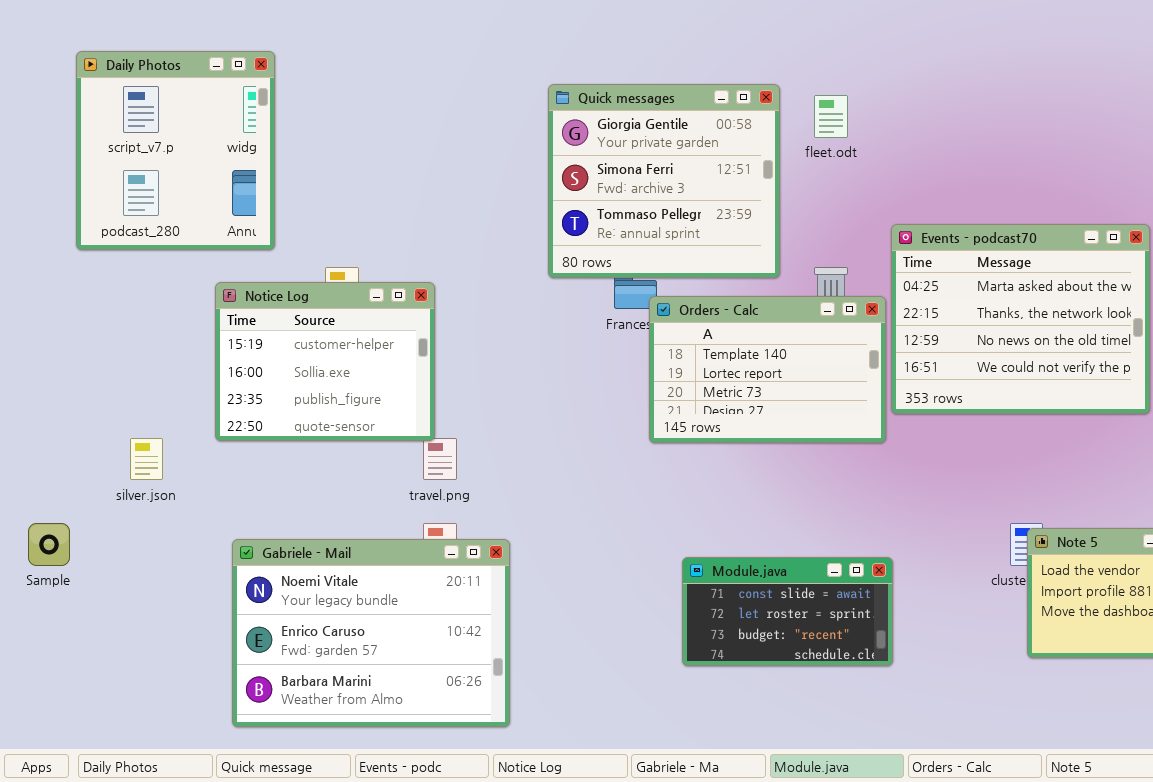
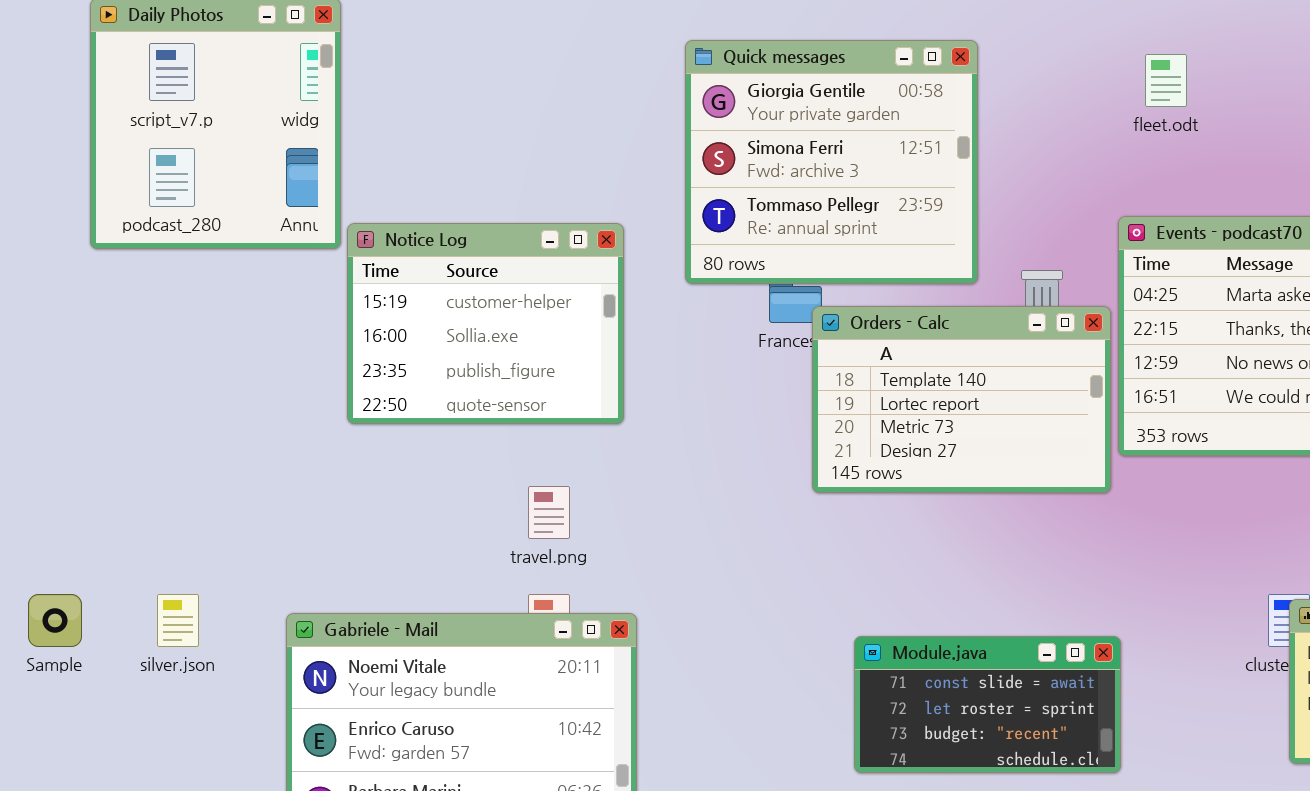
fleet.odt: [814,95,848,138] -> [1145,54,1187,107], moved
Notice Log: [215,282,435,441] -> [347,223,624,424], moved
silver.json: [130,438,163,480] -> [157,594,199,647], moved

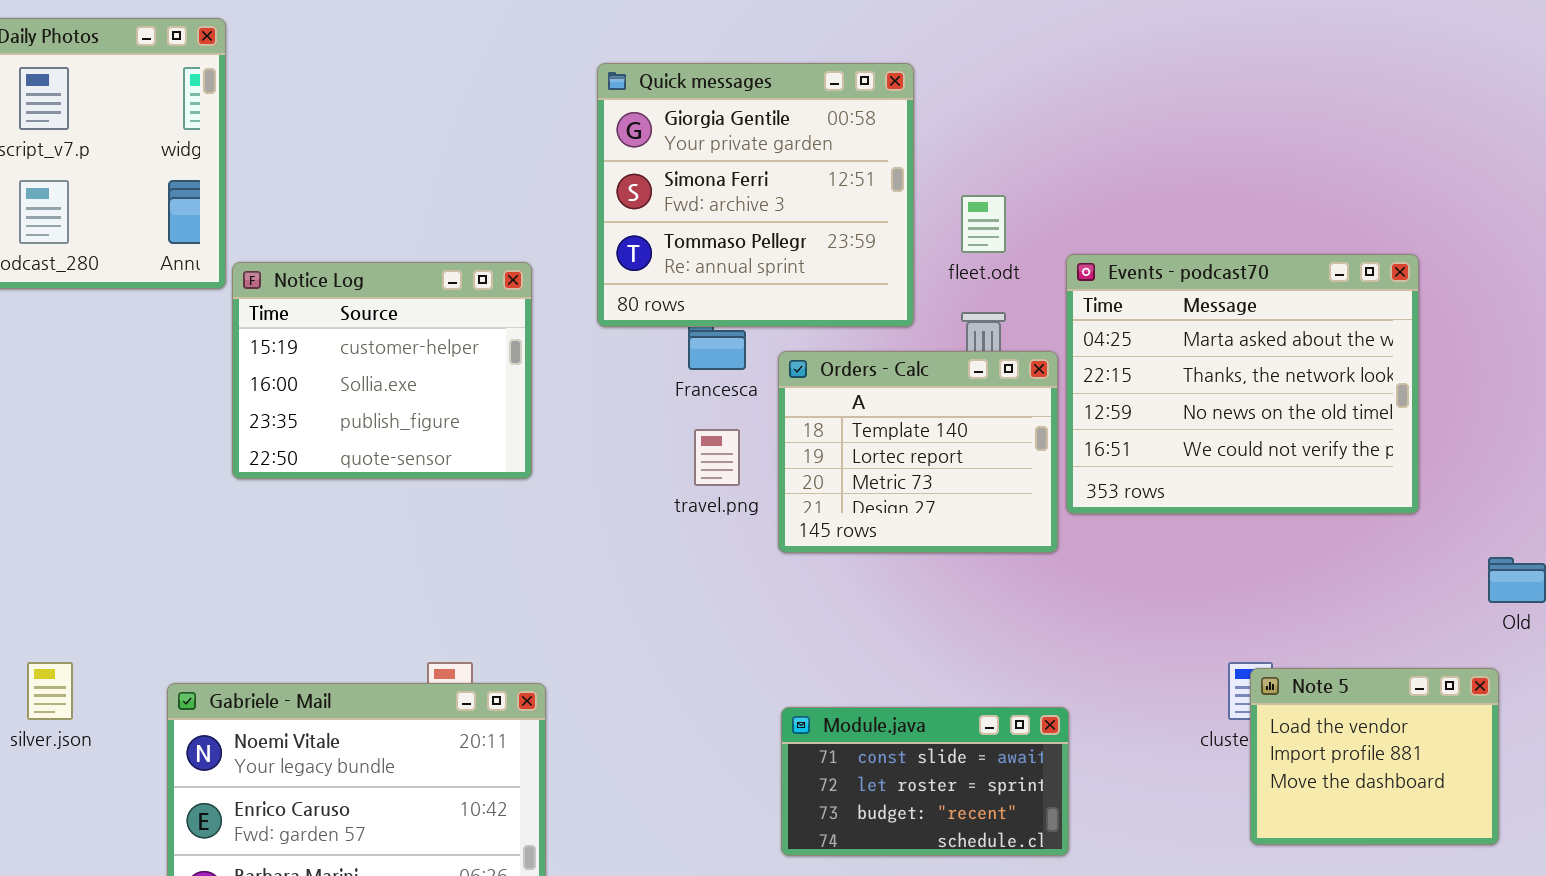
fleet.odt: [1145,54,1187,107] -> [961,195,1006,253], moved
Orders - Calc: [812,306,1111,493] -> [778,351,1058,553], resized
travel.png: [528,486,570,539] -> [694,429,740,486], moved

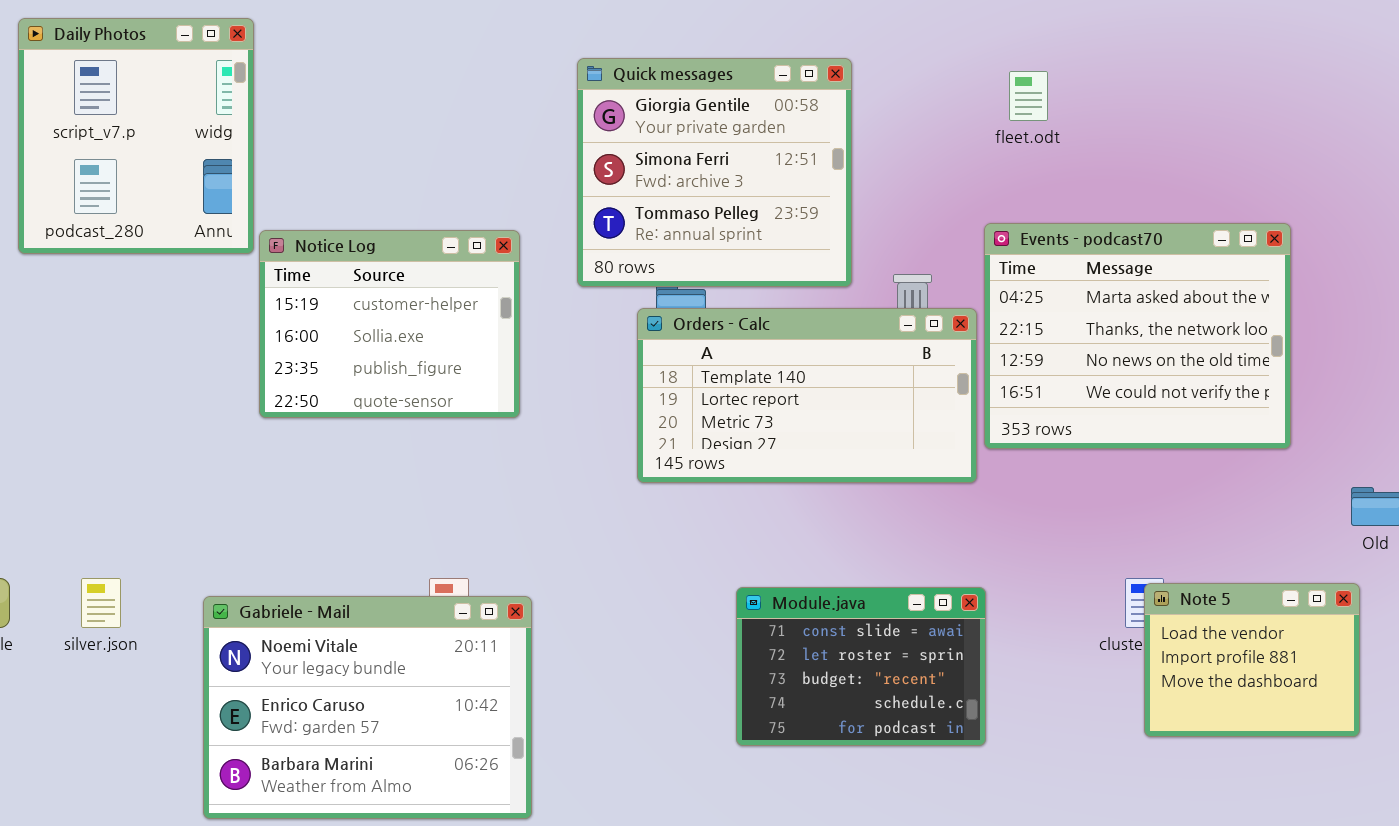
fleet.odt: [961,195,1006,253] -> [1009,71,1048,121], moved
Orders - Calc: [778,351,1058,553] -> [637,308,977,483], resized
Module.java: [781,707,1069,856] -> [736,587,986,746], resized

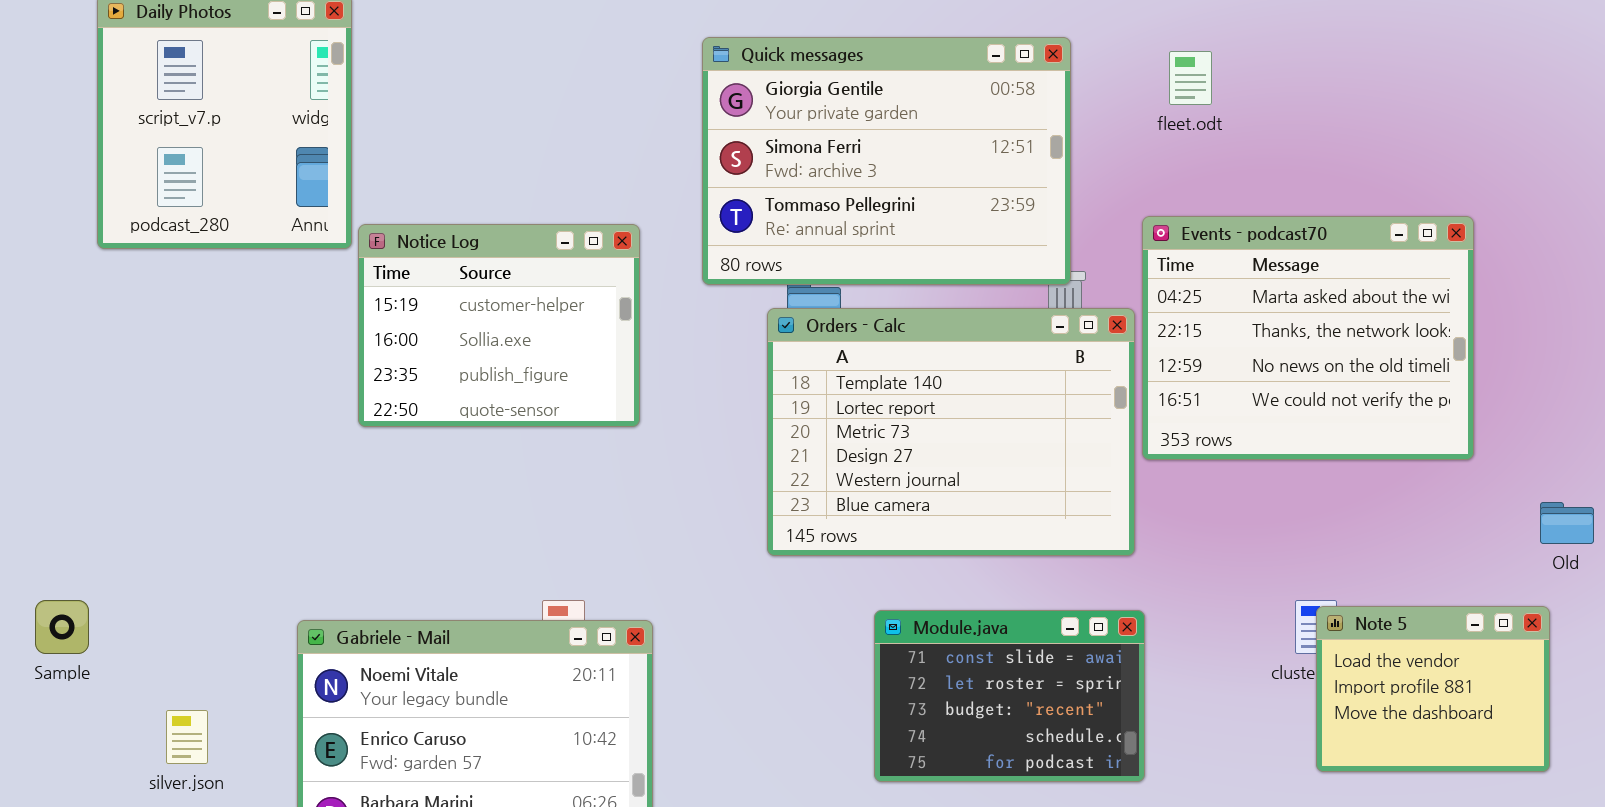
Quick messages: [577,58,852,287] -> [702,37,1071,285], resized
Orders - Calc: [637,308,977,483] -> [767,308,1135,556], resized
silver.json: [81,578,121,628] -> [166,710,208,764], moved

